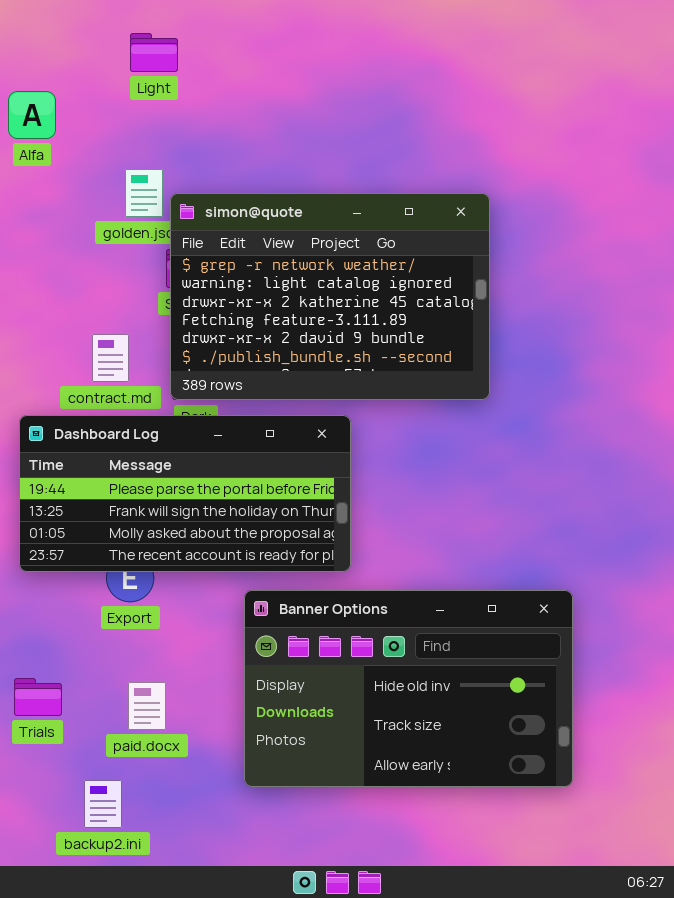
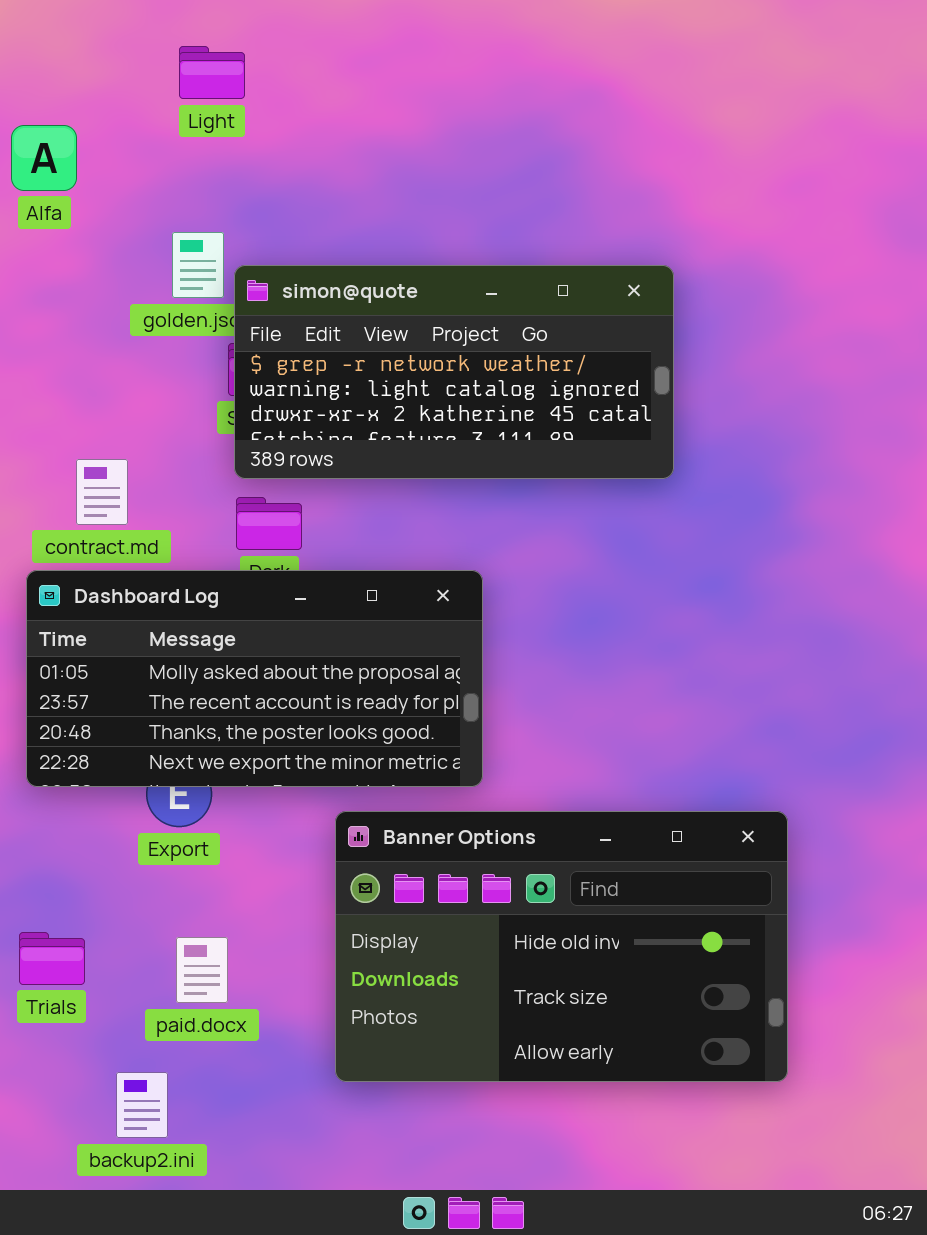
simon@quote: [170,193,490,400] -> [234,265,674,479], resized
contract.md: [92,334,129,382] -> [76,459,128,525], moved
Dashboard Log: [19,415,351,572] -> [26,570,483,787], scrolled down 2 rows

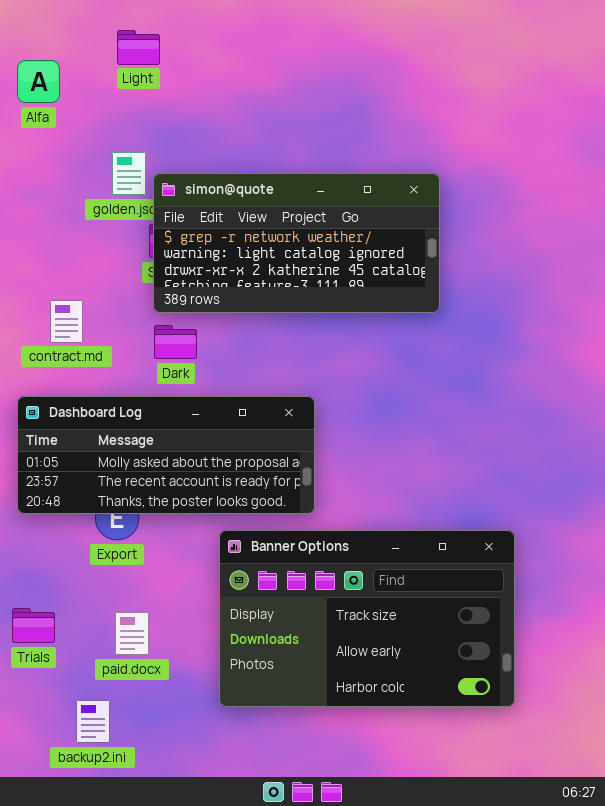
Alfa: [11,125,77,191] -> [17,60,60,103], moved
Dashboard Log: [26,570,483,787] -> [17,396,315,514], resized
Banner Options: [335,811,788,1082] -> [219,530,515,707], scrolled down 1 row

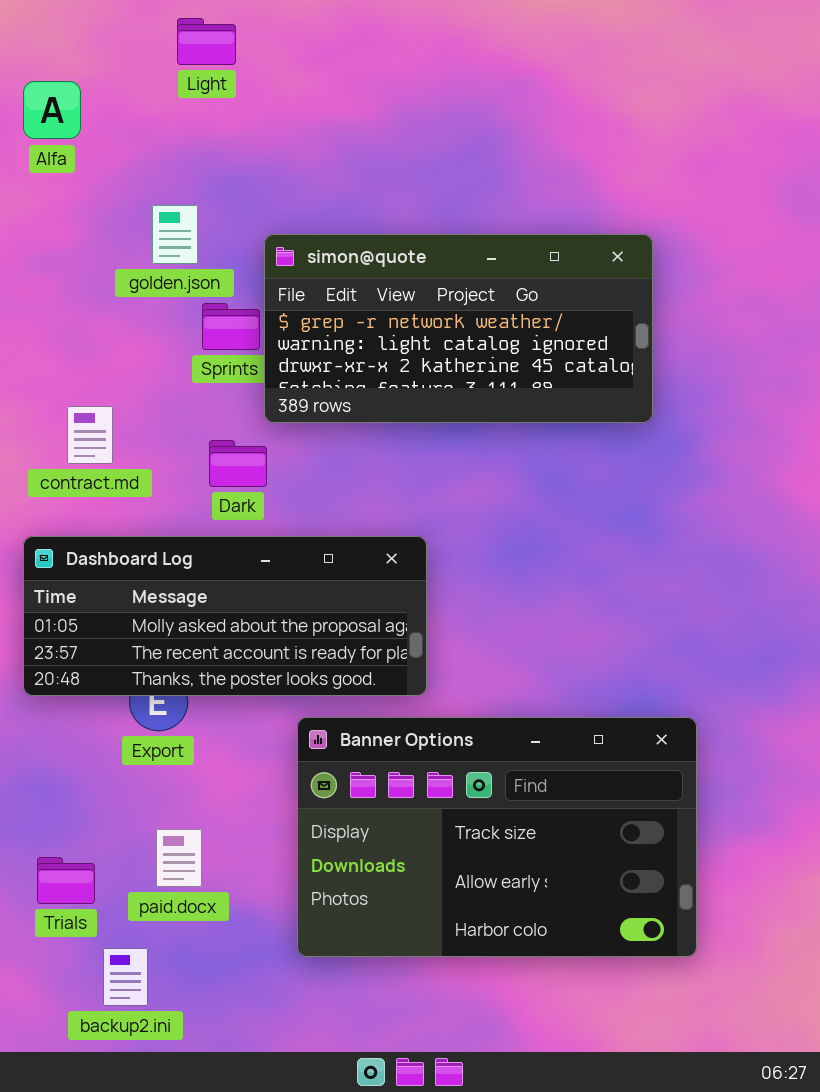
Light: [117,30,160,65] -> [177,18,236,65], moved
simon@quote: [153,173,440,313] -> [264,234,653,423], moved
Trials: [12,608,55,643] -> [37,857,95,904], moved

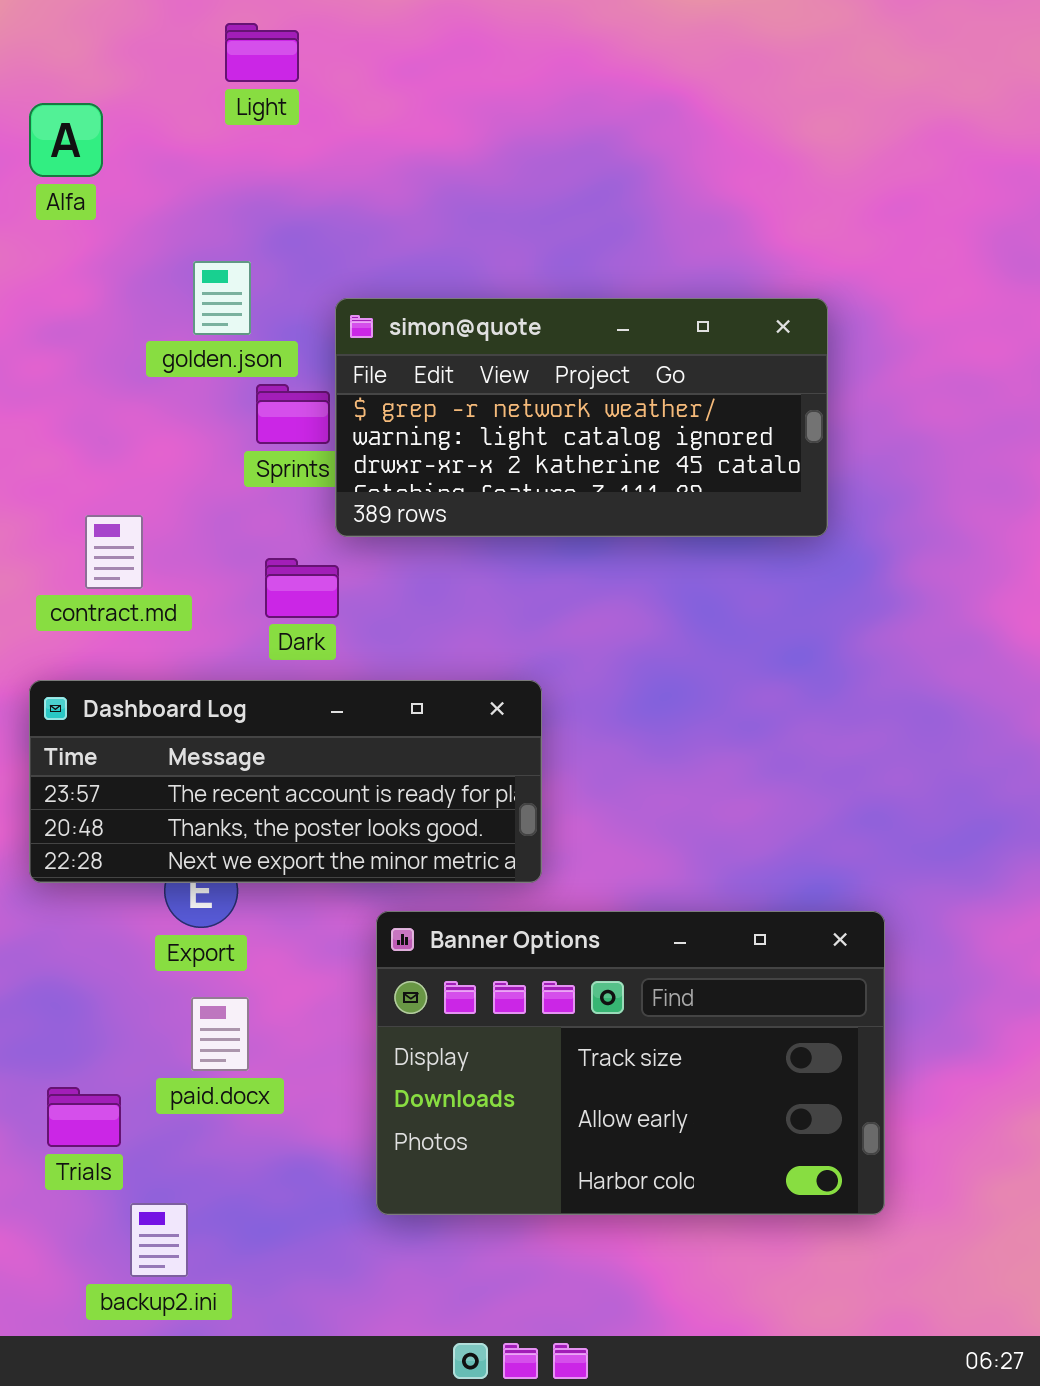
Dashboard Log: [23,536,427,696] -> [29,680,542,883], scrolled down 1 row
paid.docx: [156,829,202,887] -> [191,997,249,1071], moved

